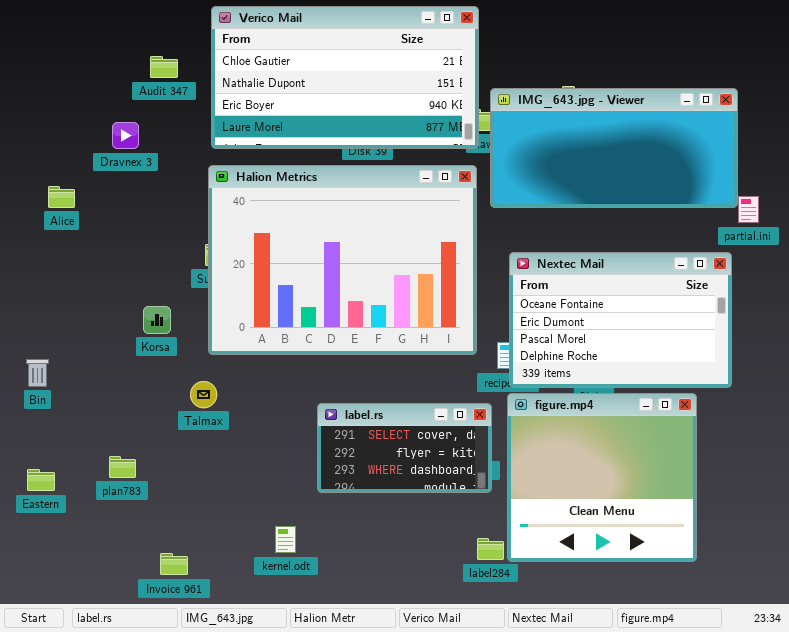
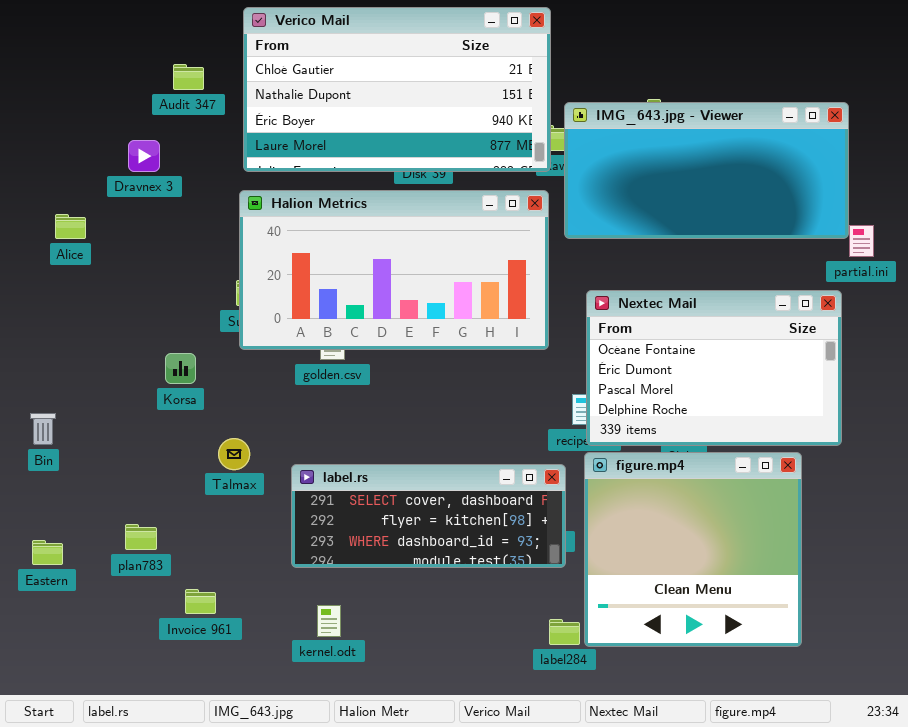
Halion Metrics: [208,165,477,355] -> [239,190,549,350], resized
label.rs: [317,403,492,493] -> [291,464,566,568], resized
Invoice 961: [160,553,188,575] -> [185,589,216,614], moved

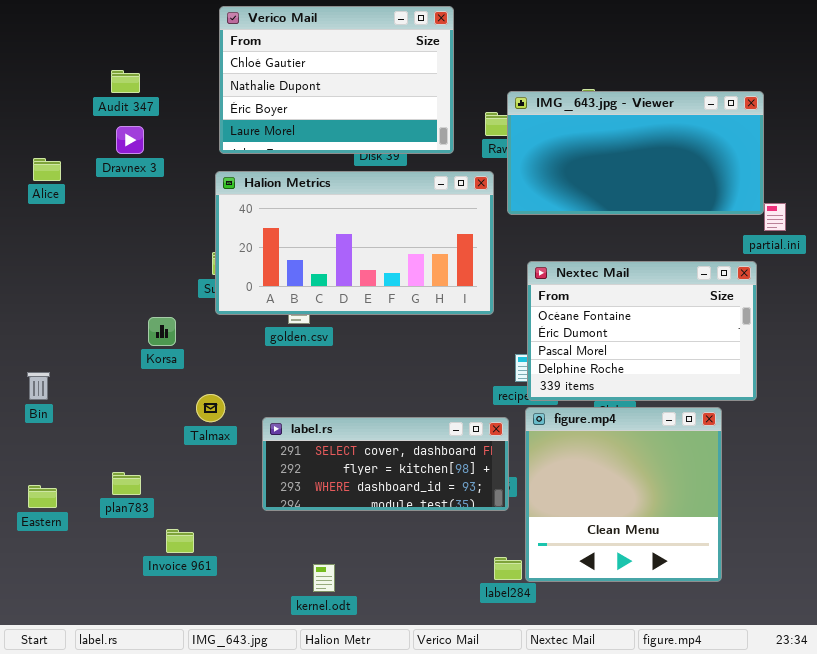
Verico Mail: [243,7,551,172] -> [219,6,454,154], resized
Audit 347: [173,64,204,90] -> [111,70,140,93], moved
Alice: [55,214,86,239] -> [33,158,61,181], moved
kernel.odt: [317,605,341,637] -> [313,564,335,592], moved

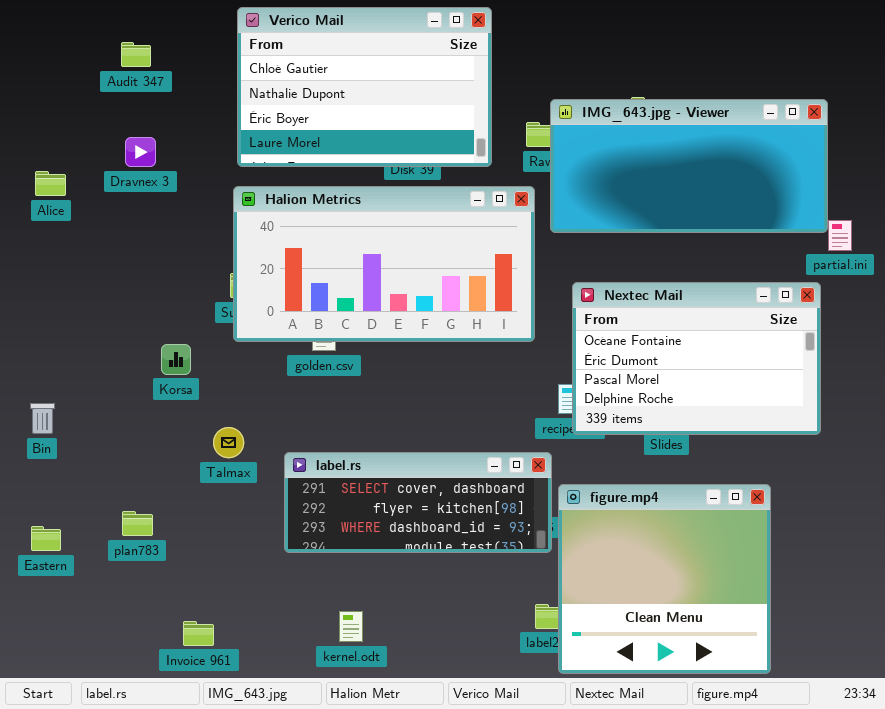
Audit 347: [111,70,140,93] -> [121,42,151,67], moved
figure.mp4: [525,407,722,582] -> [558,484,771,674], moved
Invoice 961: [166,529,194,553] -> [183,621,214,646], moved

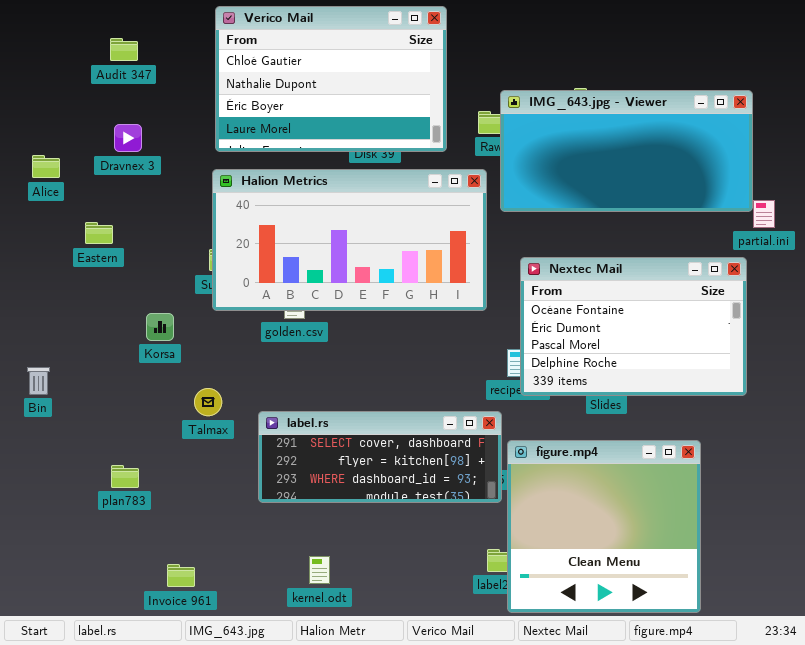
Eastern: [31,526,61,551] -> [85,222,113,244], moved

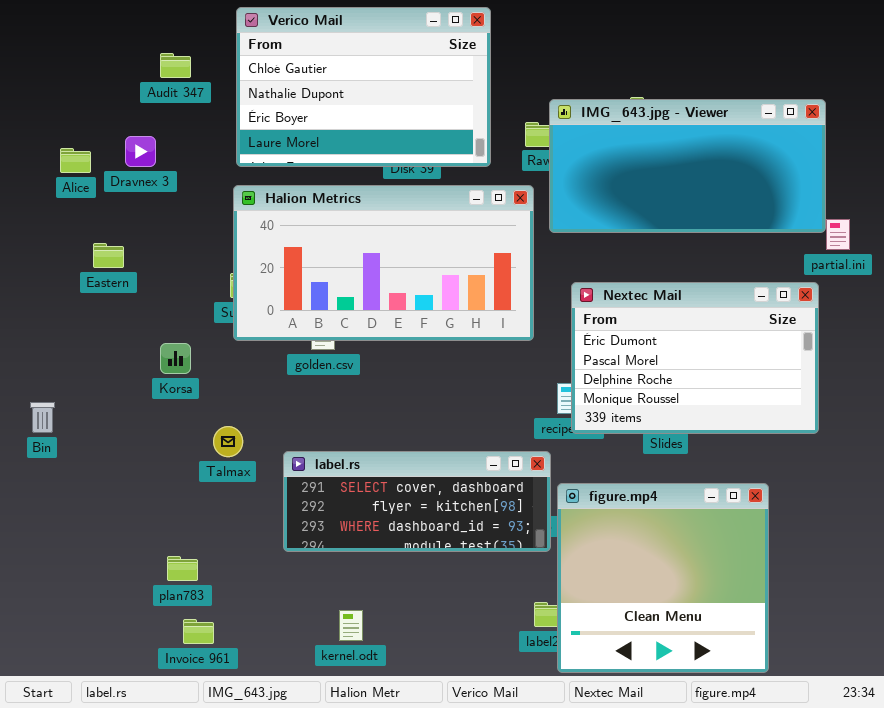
Audit 347: [110,38,138,61] -> [160,53,191,78], moved
Alice: [32,155,60,178] -> [60,148,91,173], moved
Nextec Mail: [520,257,747,396] -> [571,282,819,434], scrolled down 1 row
plan783: [111,465,139,488] -> [167,556,198,581], moved

